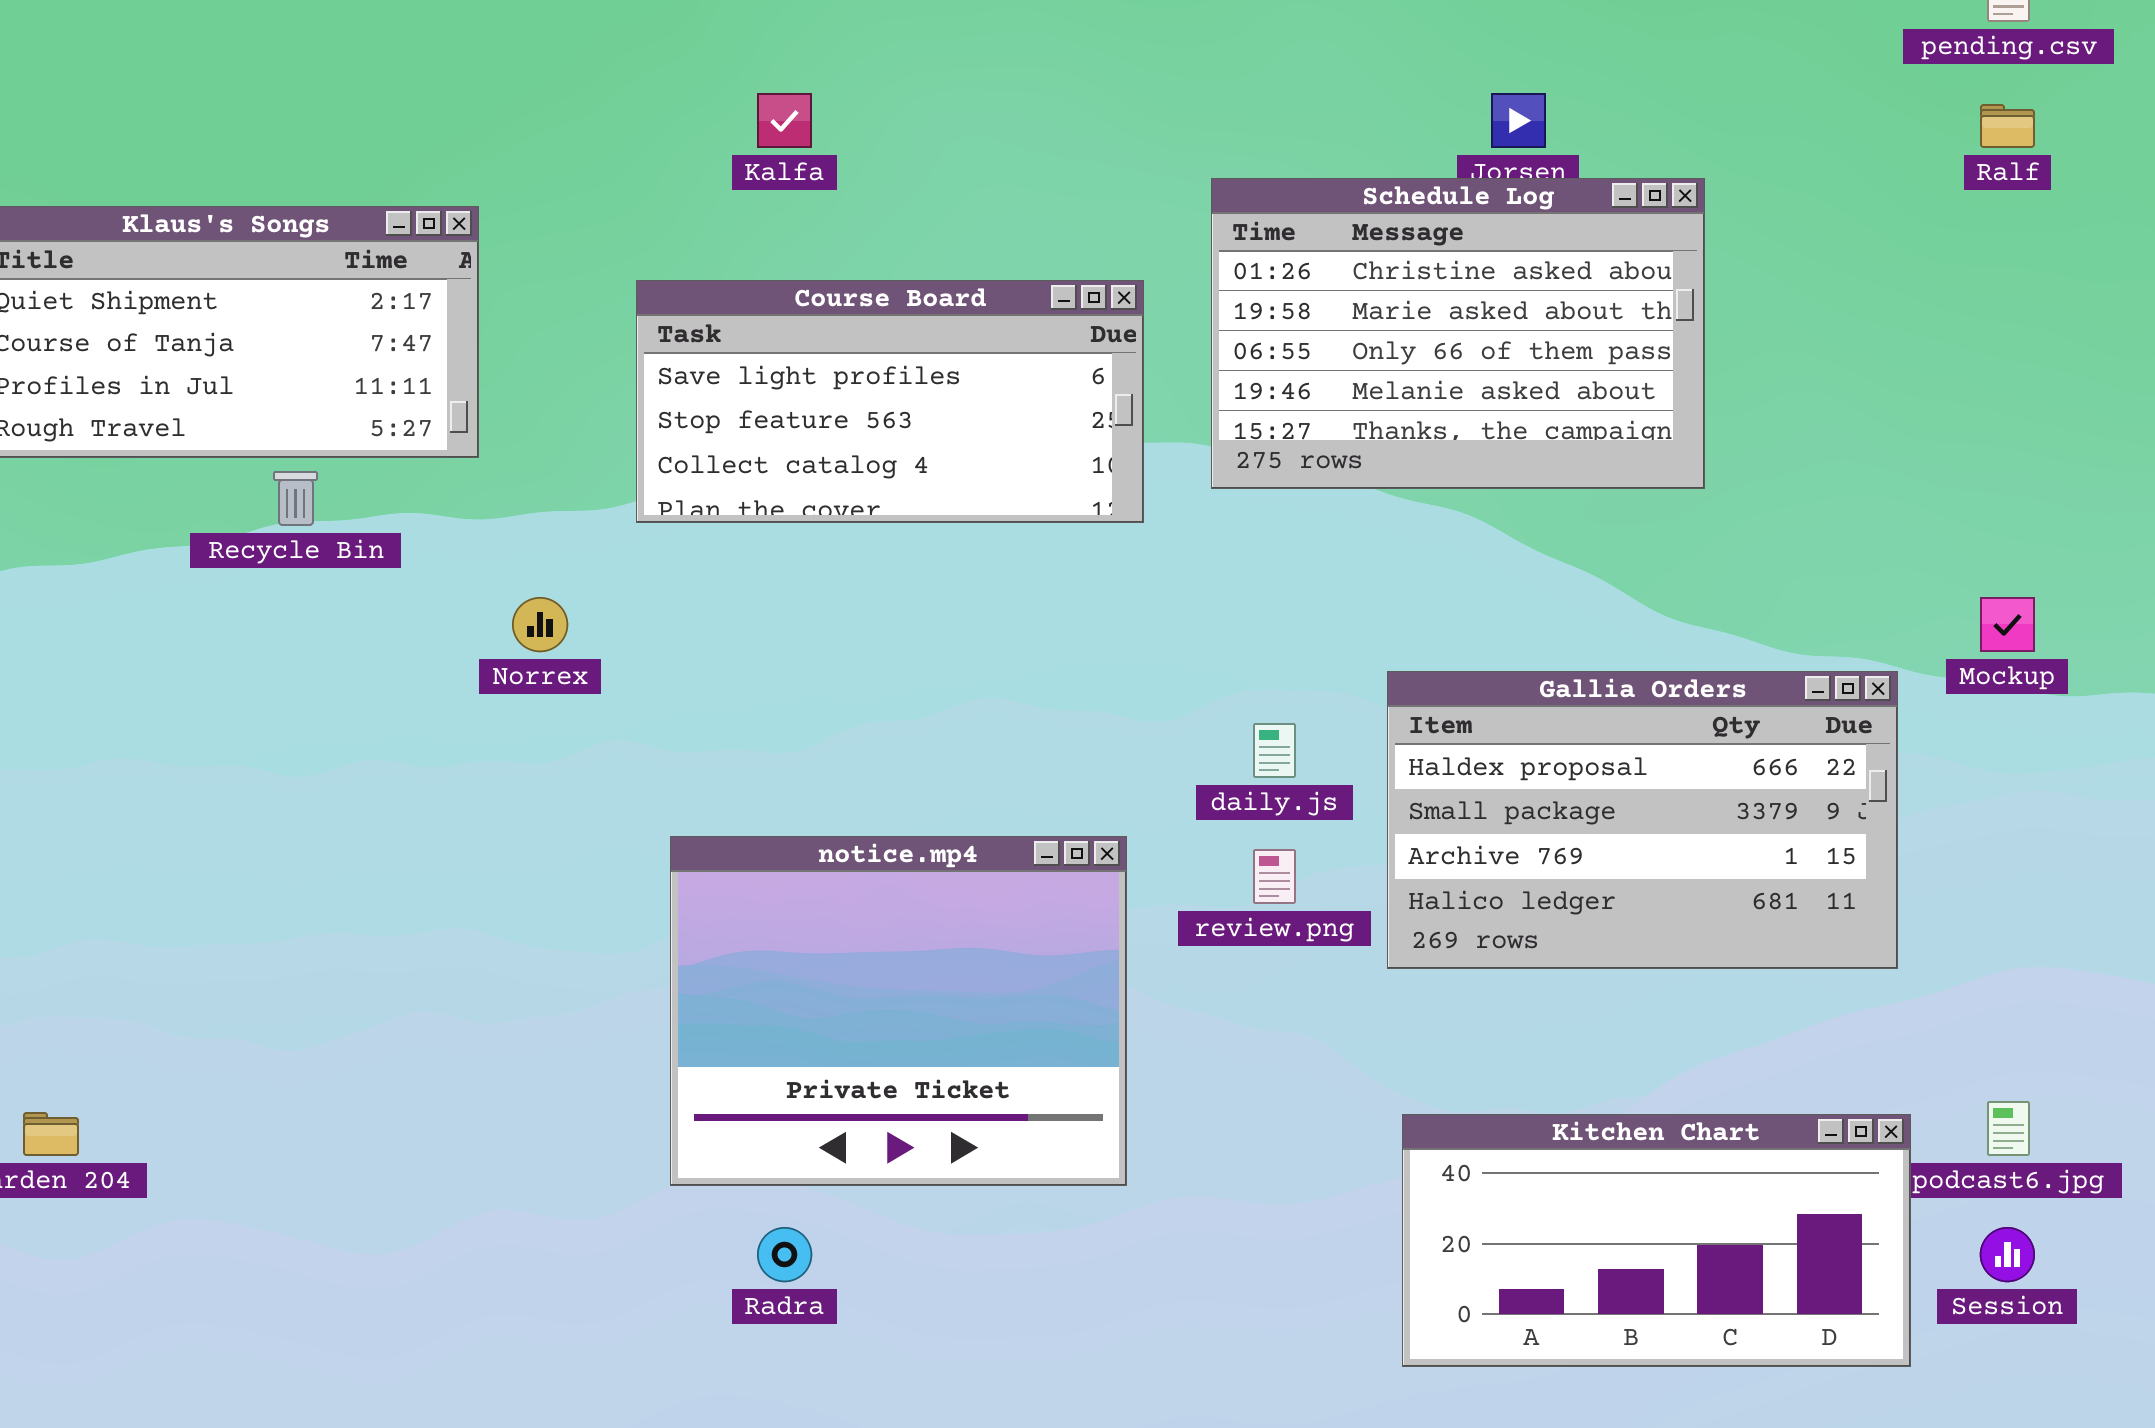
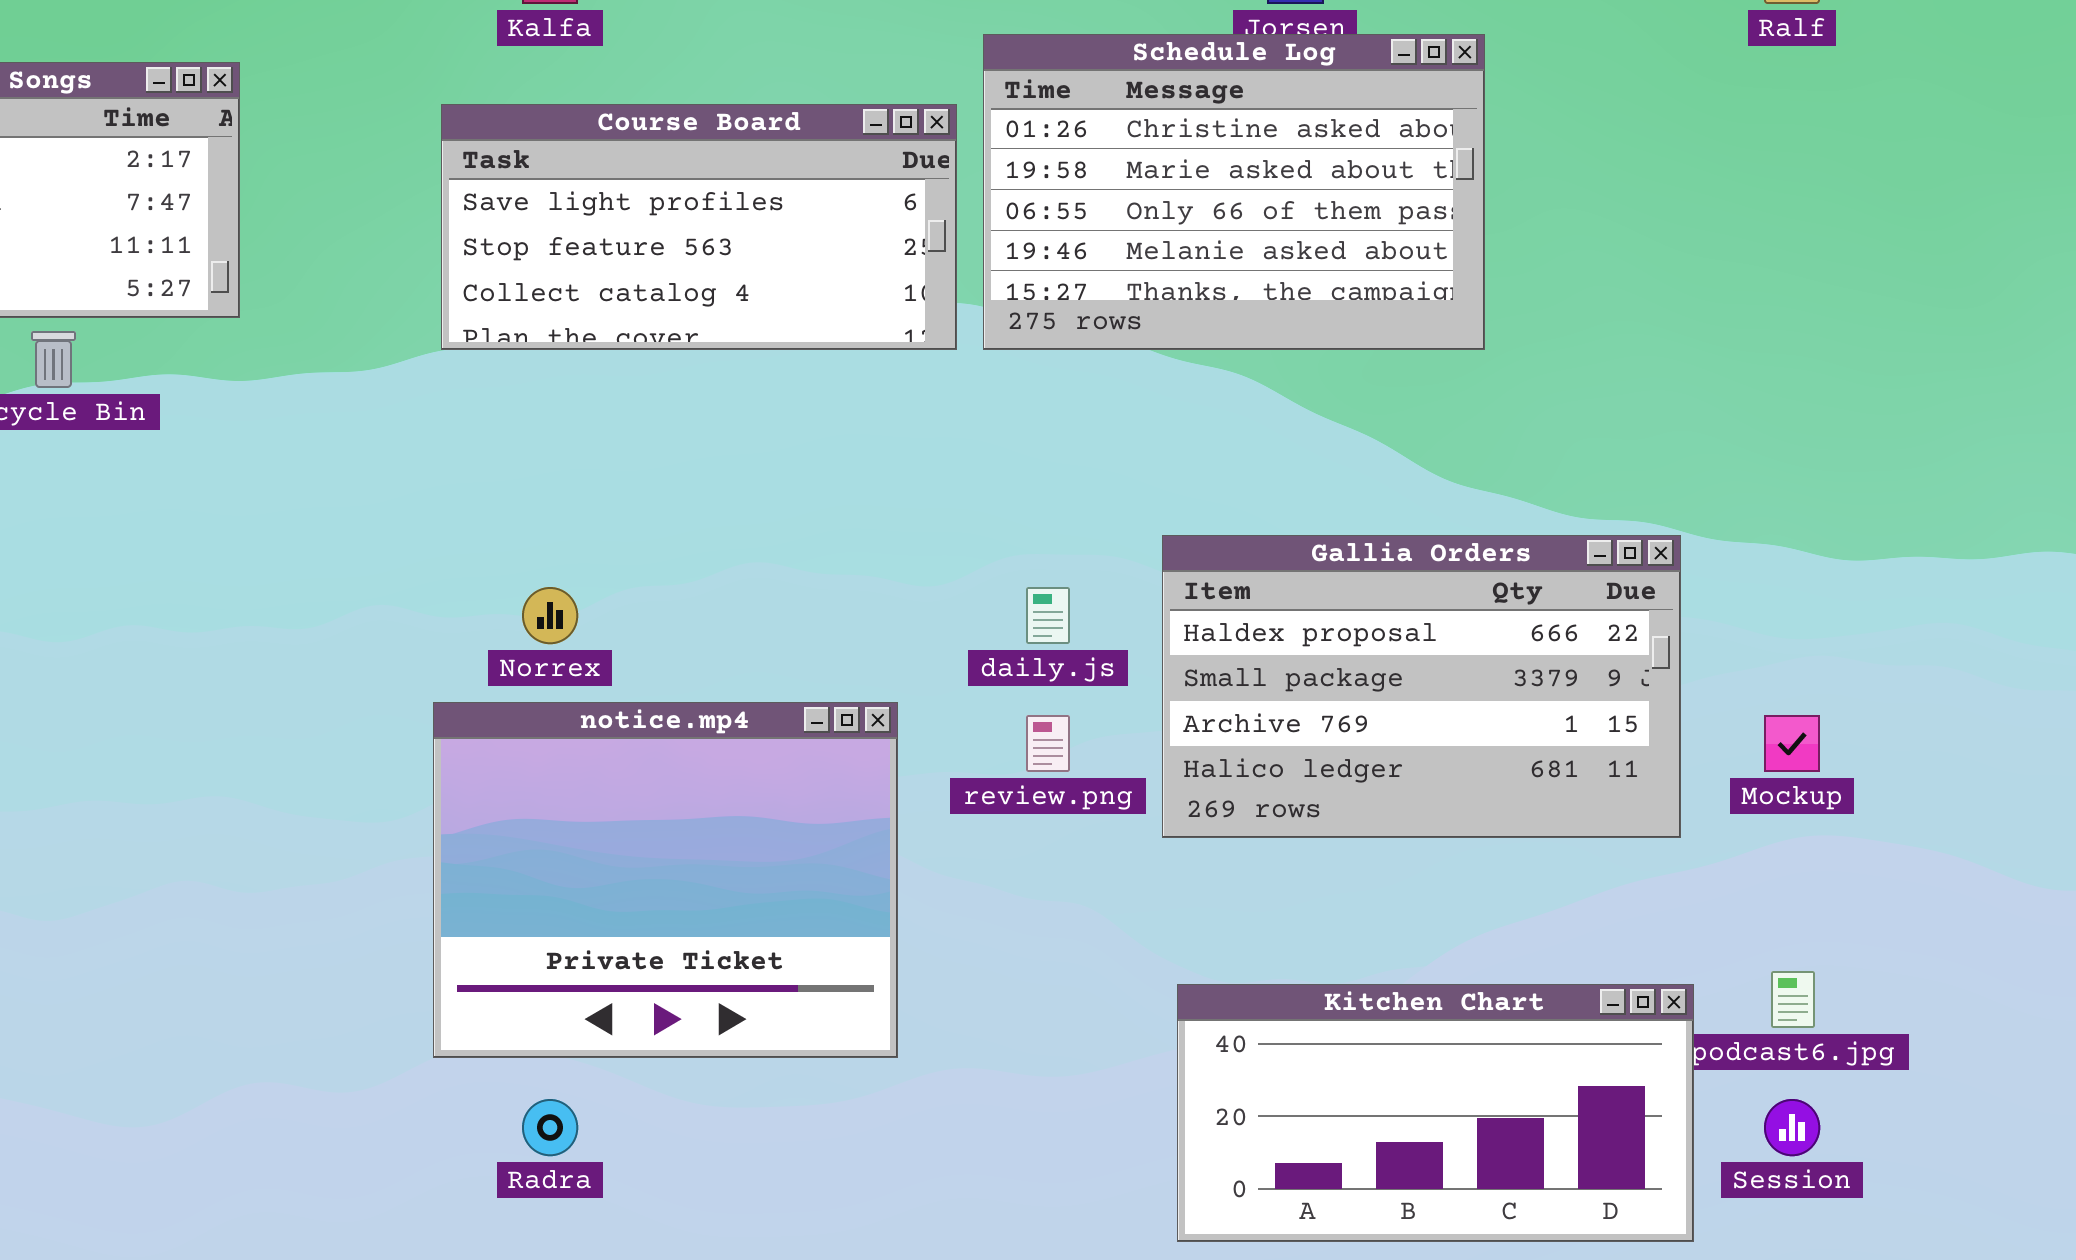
Course Board: [636,280,1144,523] -> [441,104,957,350], moved
Norrex: [512,597,568,652] -> [522,587,578,644], moved
Mockup: [1980,597,2035,652] -> [1764,715,1820,772], moved

